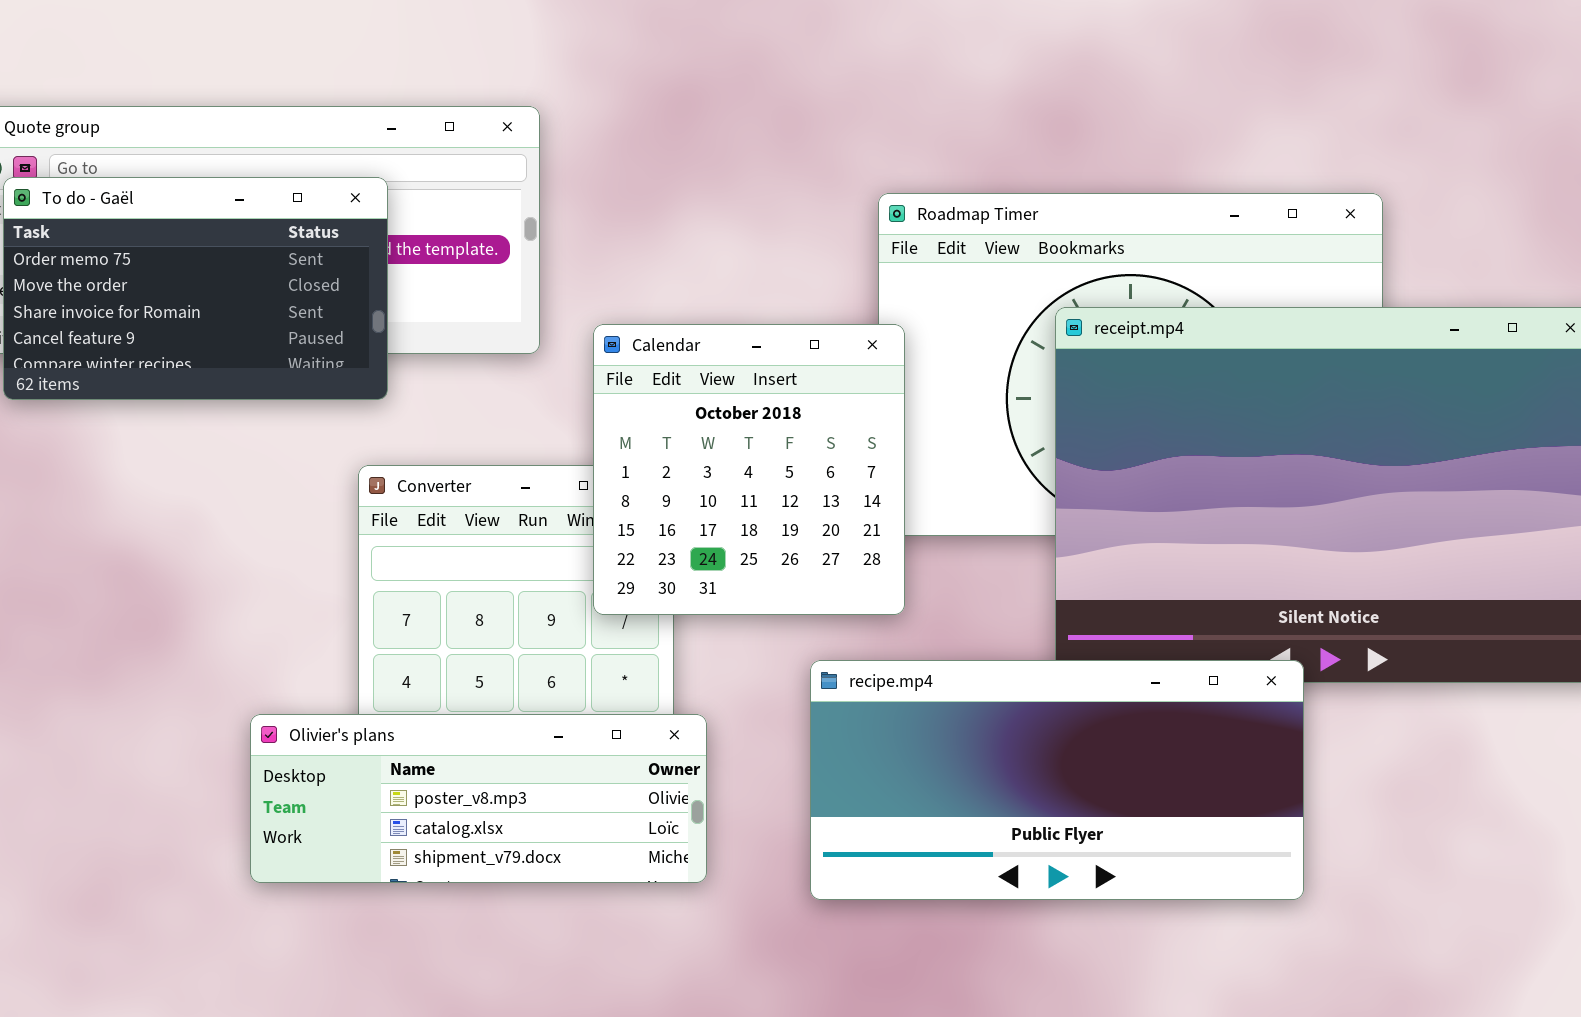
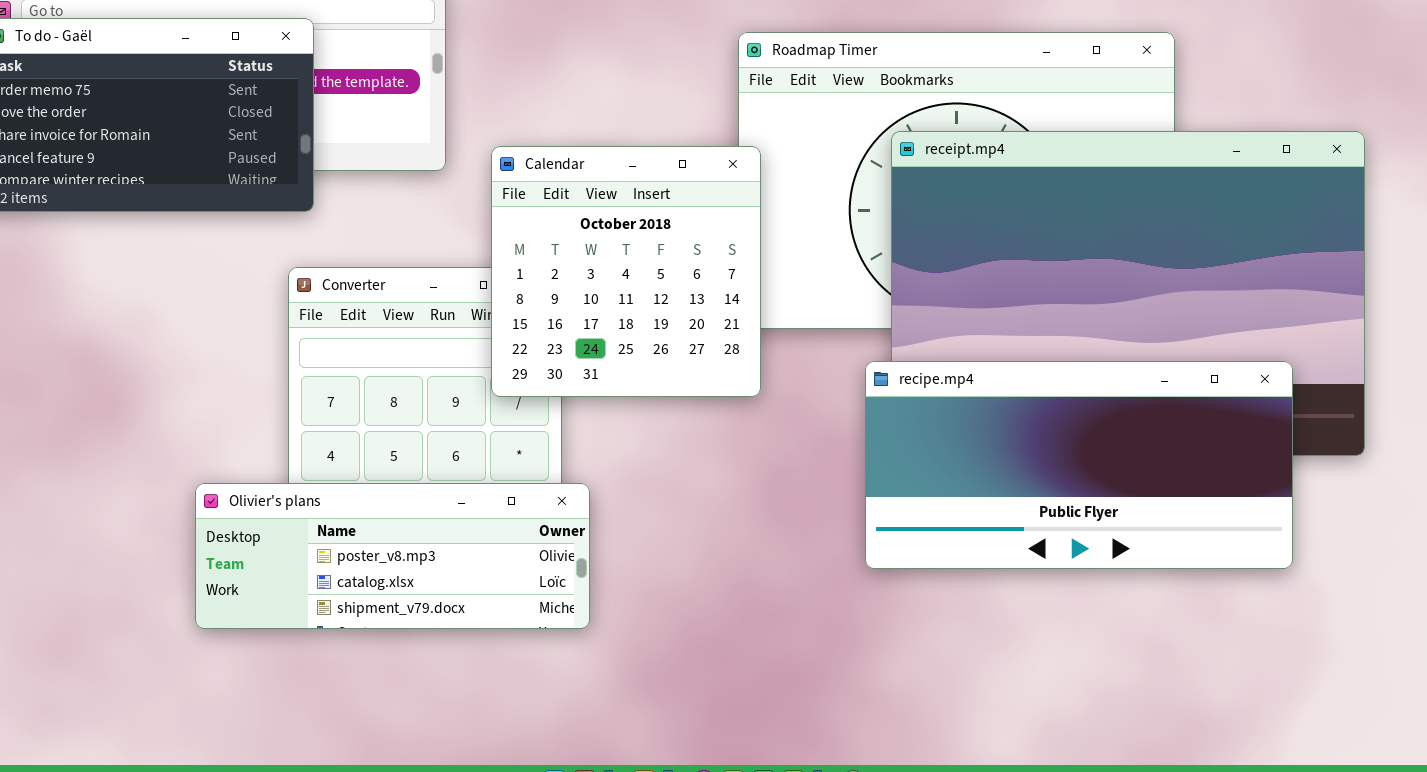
recipe.mp4: [810,660,1304,900] -> [865,361,1293,569], moved

